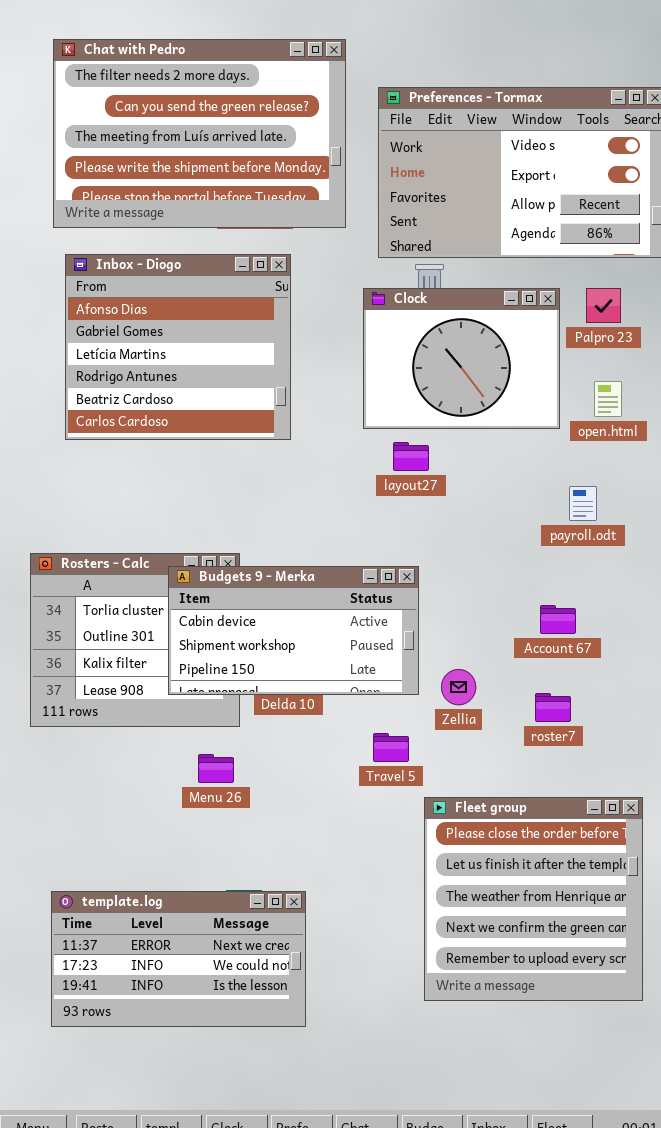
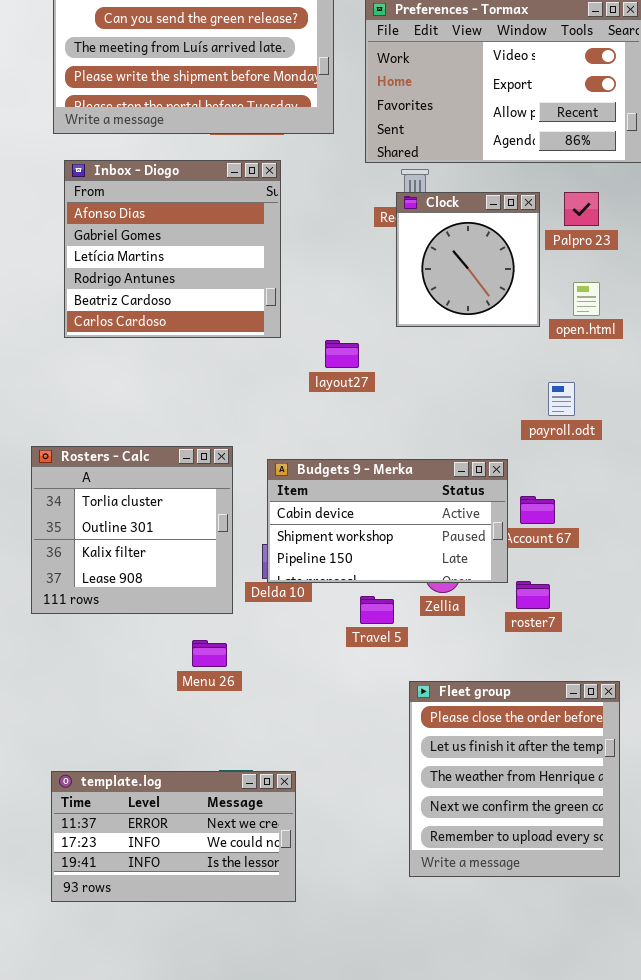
Clock: [363,288,560,429] -> [396,192,540,327], resized
layout27: [393,442,429,471] -> [325,340,359,368], moved
Budgets 9 - Merka: [168,566,419,695] -> [267,459,508,583], moved
Travel 5: [373,733,409,762] -> [360,596,394,624], moved

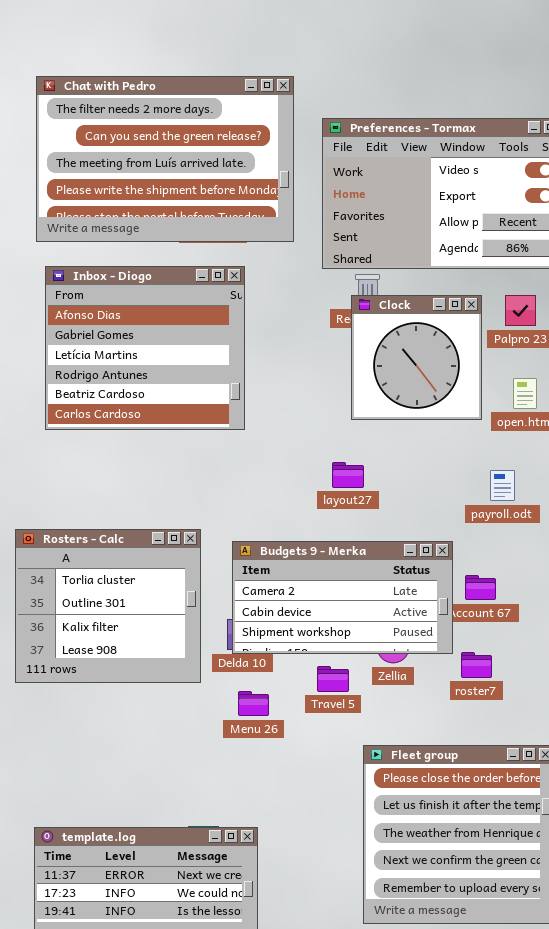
layout27: [325,340,359,368] -> [332,462,364,488], moved
Budgets 9 - Merka: [267,459,508,583] -> [232,541,453,654], scrolled up 1 row
Menu 26: [192,640,227,667] -> [238,691,269,716], moved

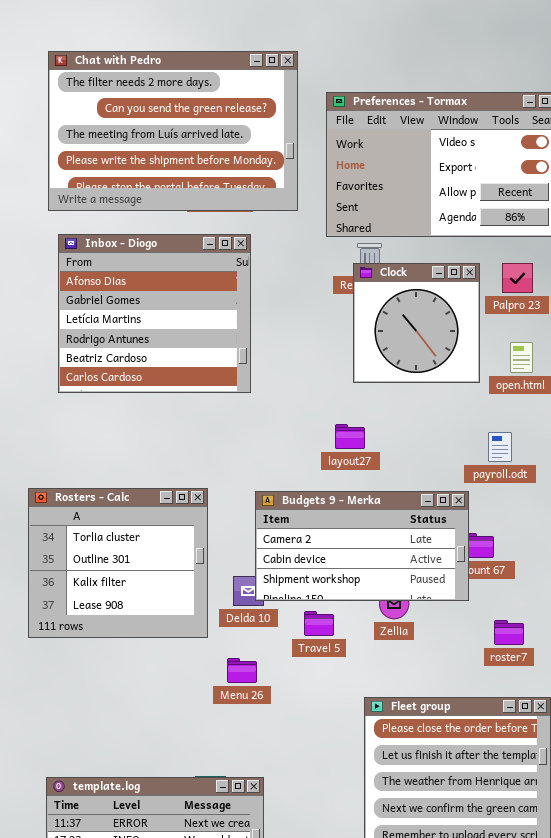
Budgets 9 - Merka: [232,541,453,654] -> [255,491,469,601], moved
roster7: [461,652,492,678] -> [494,620,524,645], moved
Travel 5: [317,666,349,692] -> [304,611,334,636], moved
Menu 26: [238,691,269,716] -> [227,658,257,683], moved

